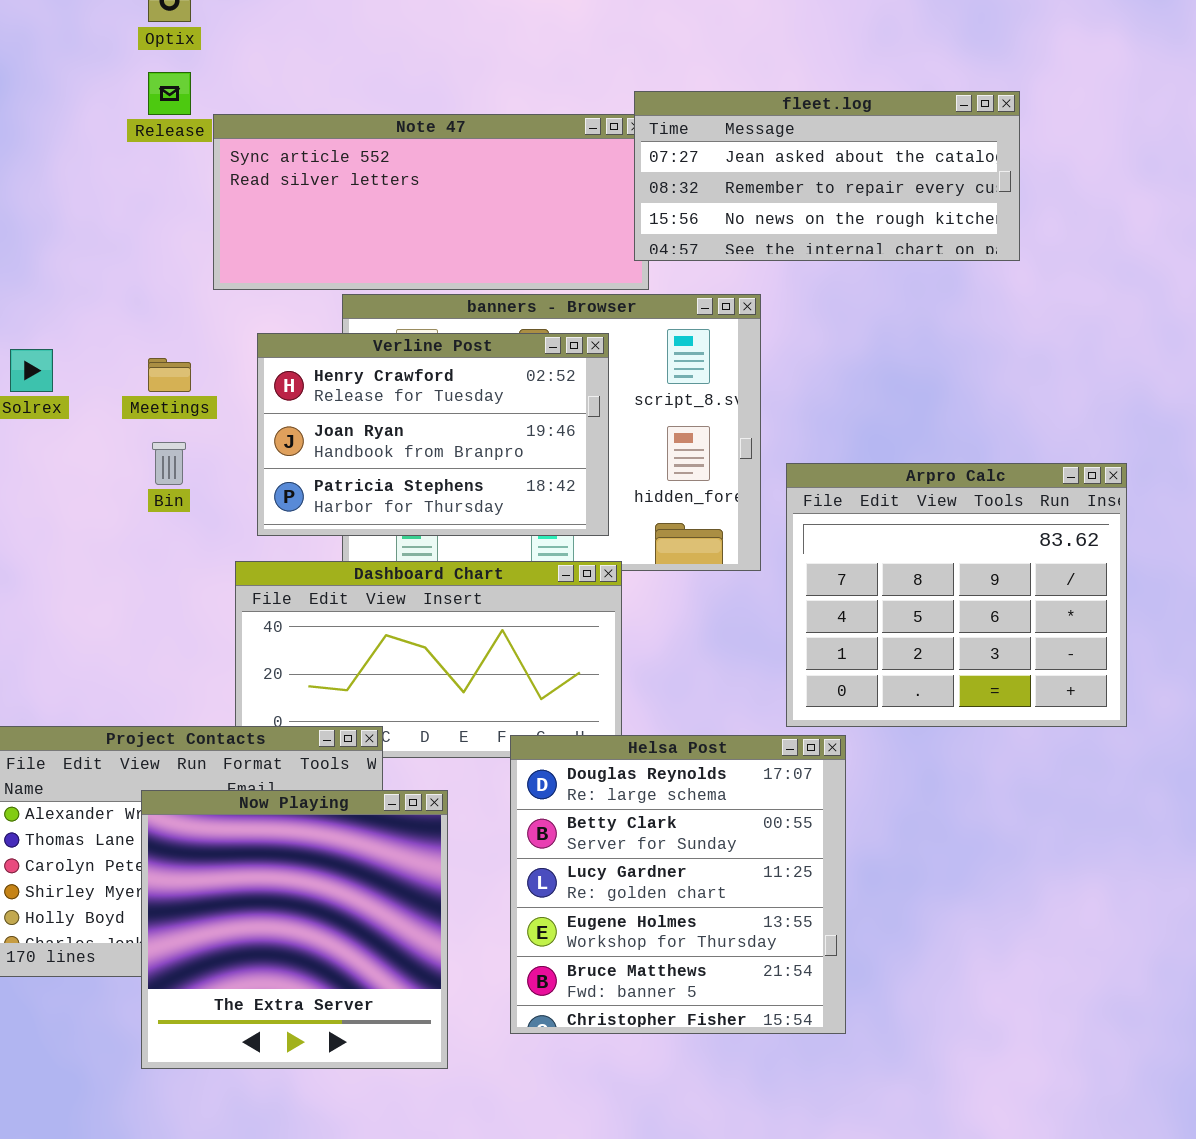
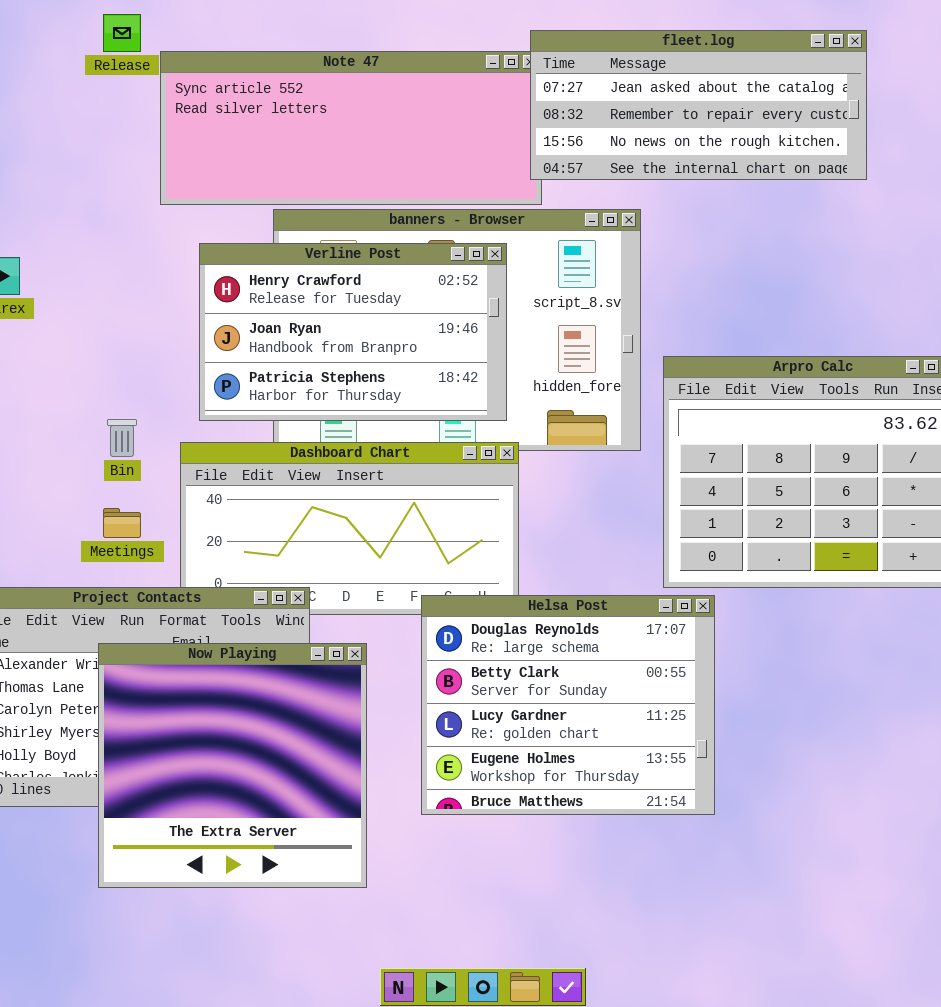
Meetings: [148,358,191,392] -> [103,508,141,538], moved
Bin: [152,442,186,485] -> [107,419,137,457], moved
Helsa Post: [510,735,846,1034] -> [421,595,715,815], resized

